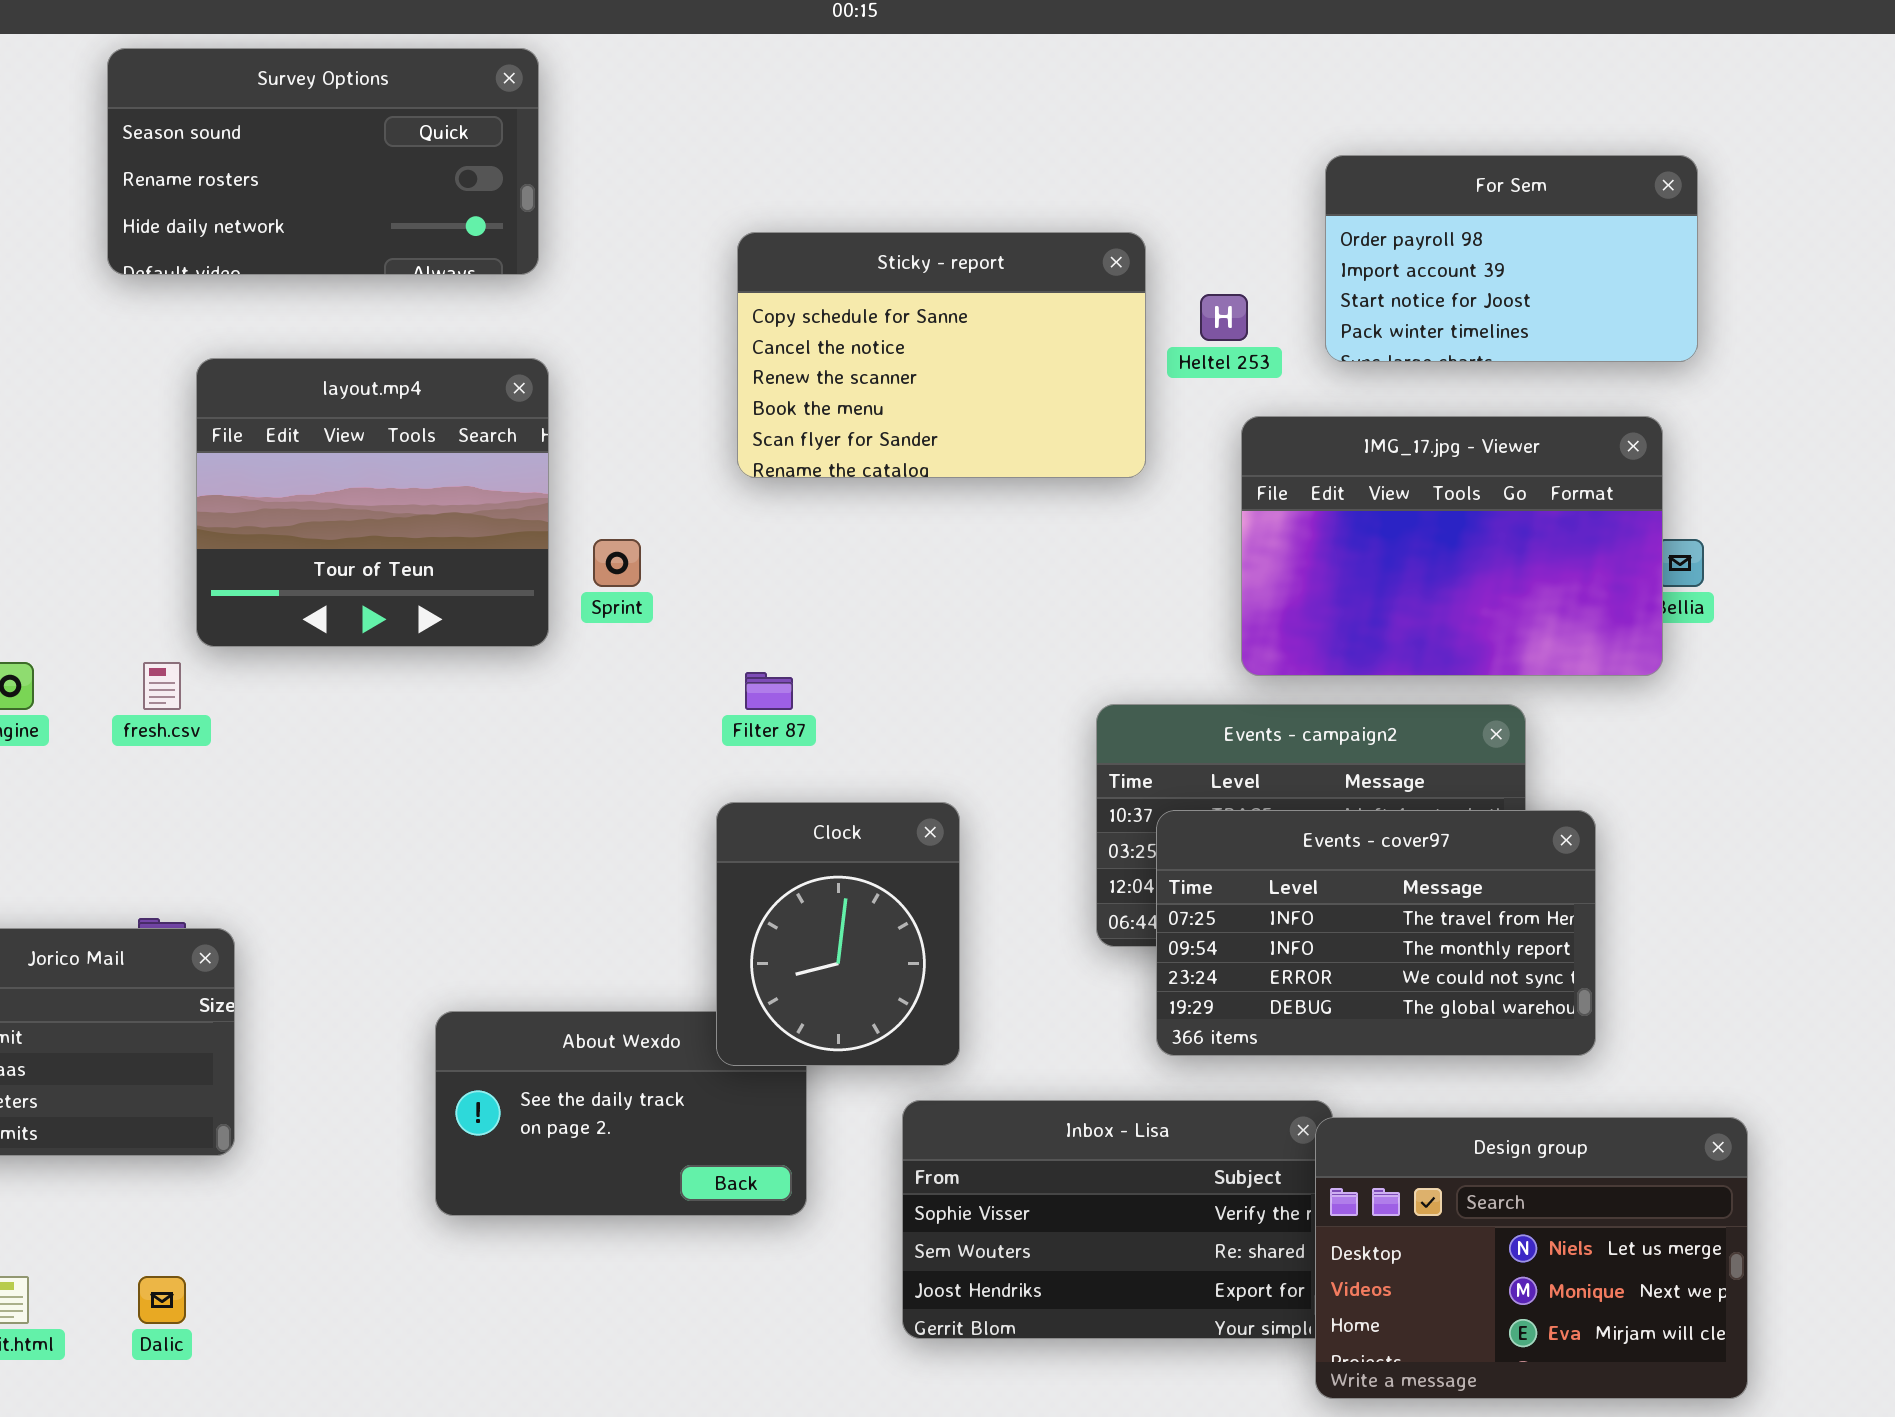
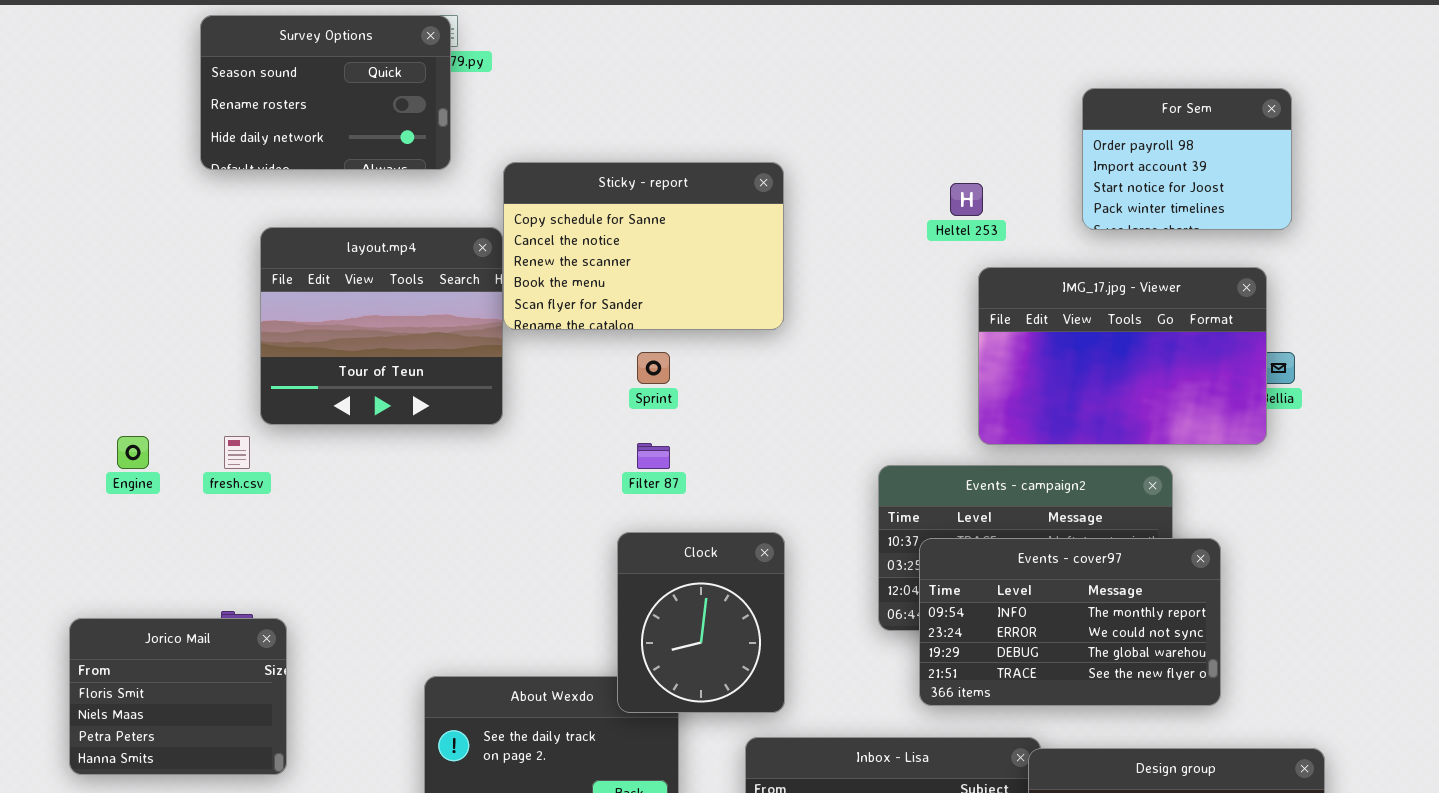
Survey Options: [107,48,539,275] -> [200,15,451,170], resized
For Sem: [1325,155,1698,362] -> [1082,88,1292,230], resized
Sticky - report: [737,232,1146,478] -> [503,162,784,330], moved
Sprint: [593,539,641,587] -> [637,352,670,384], moved
Events - cover97: [1156,810,1596,1056] -> [919,538,1221,706], scrolled down 1 row

